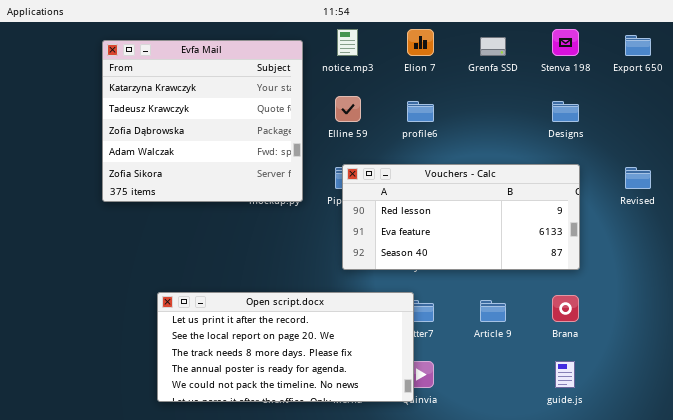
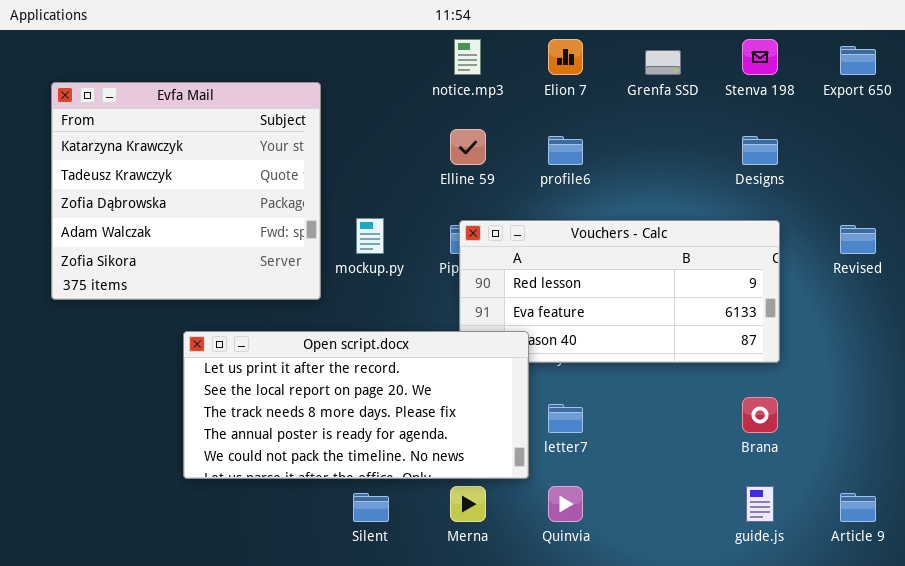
Evfa Mail: [102,40,303,202] -> [51,82,321,300], moved
Open script.docx: [157,292,414,402] -> [183,331,529,479], moved
Article 9: [480,300,506,322] -> [840,493,876,522], moved

